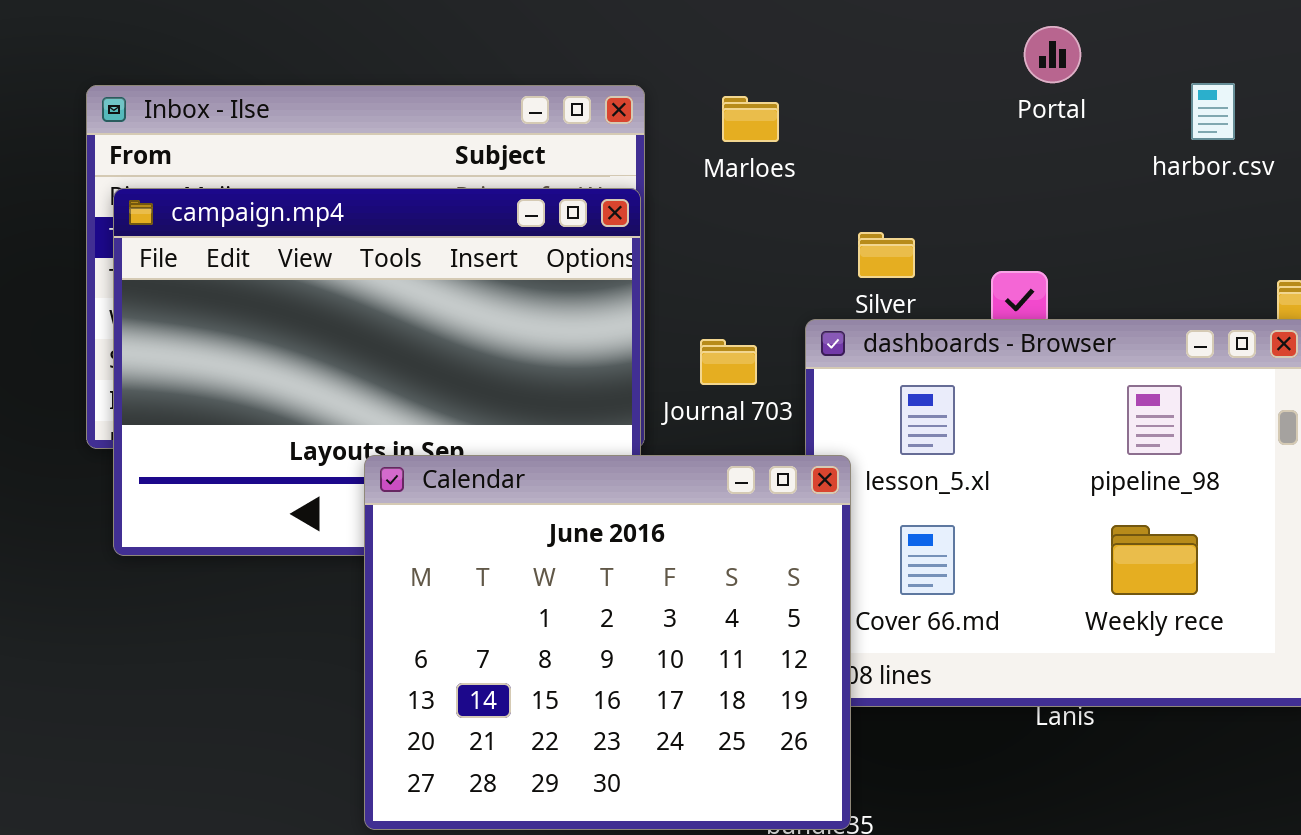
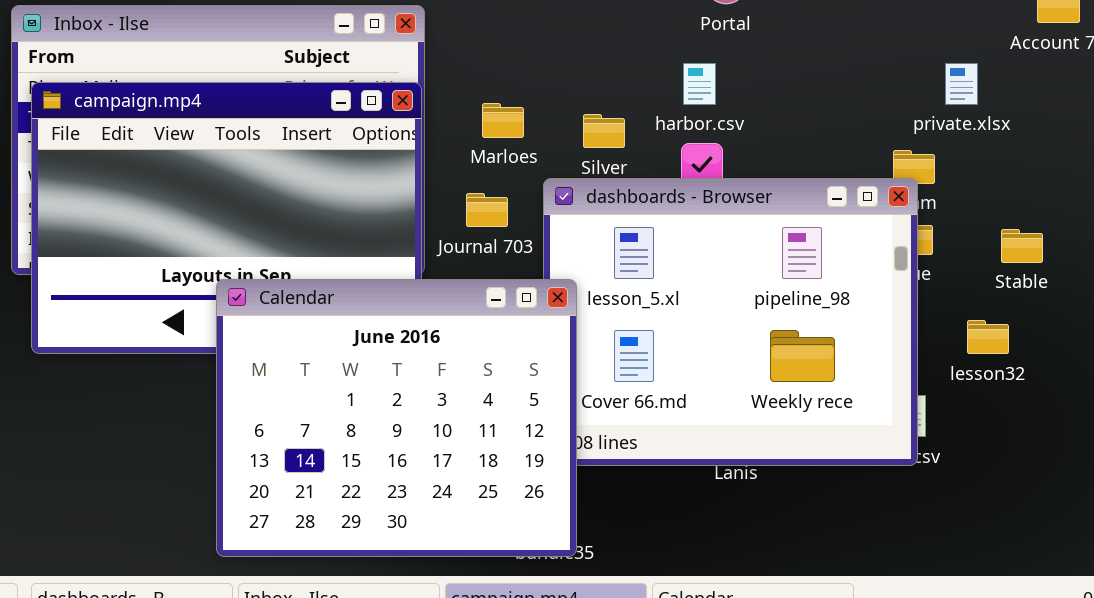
harbor.csv: [1191,83,1235,140] -> [683,63,716,105], moved
Marloes: [722,96,779,142] -> [482,103,524,138], moved

